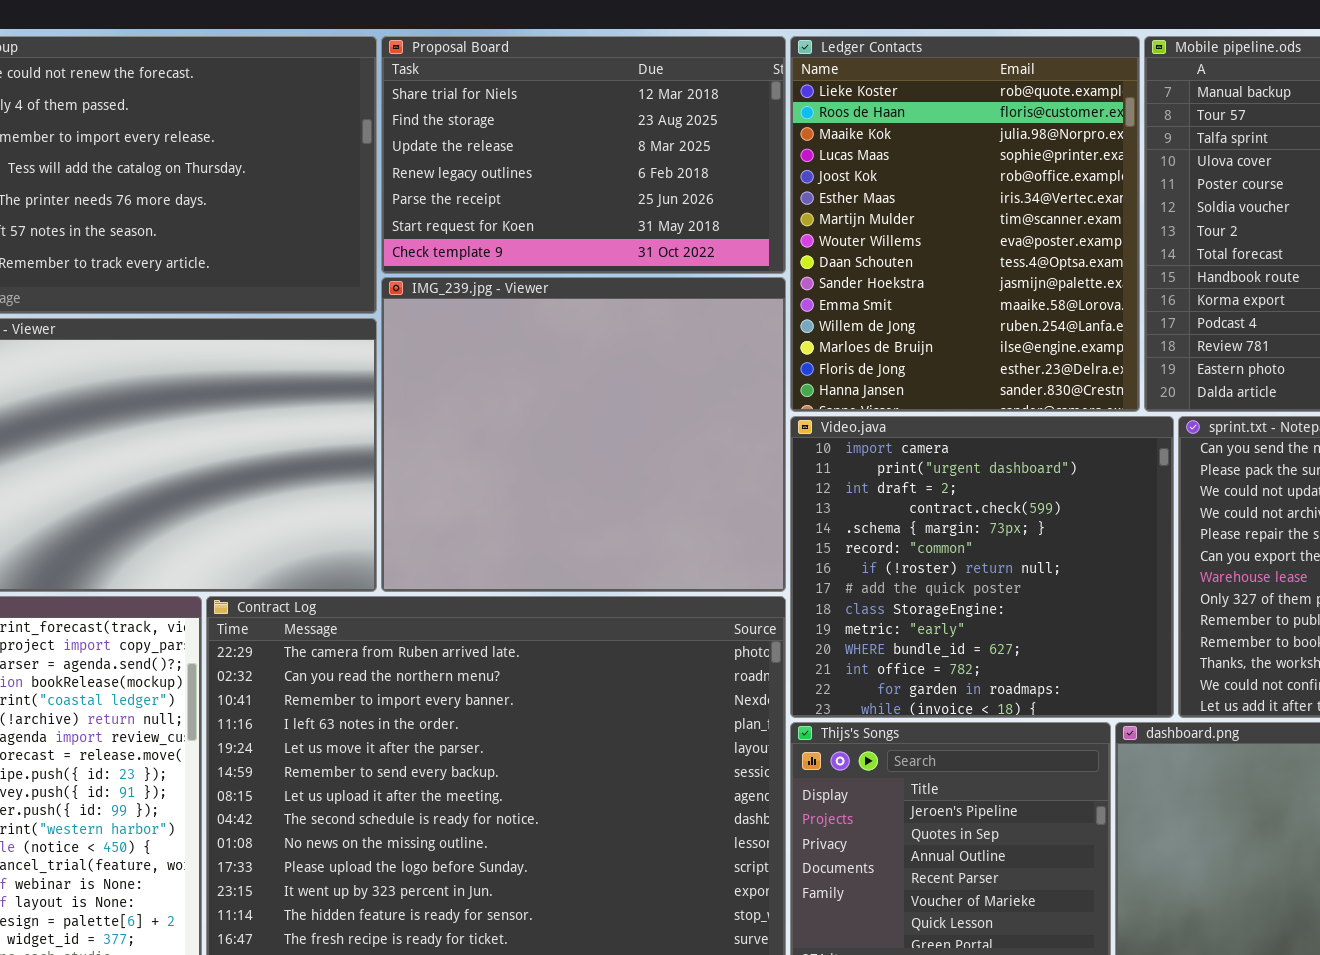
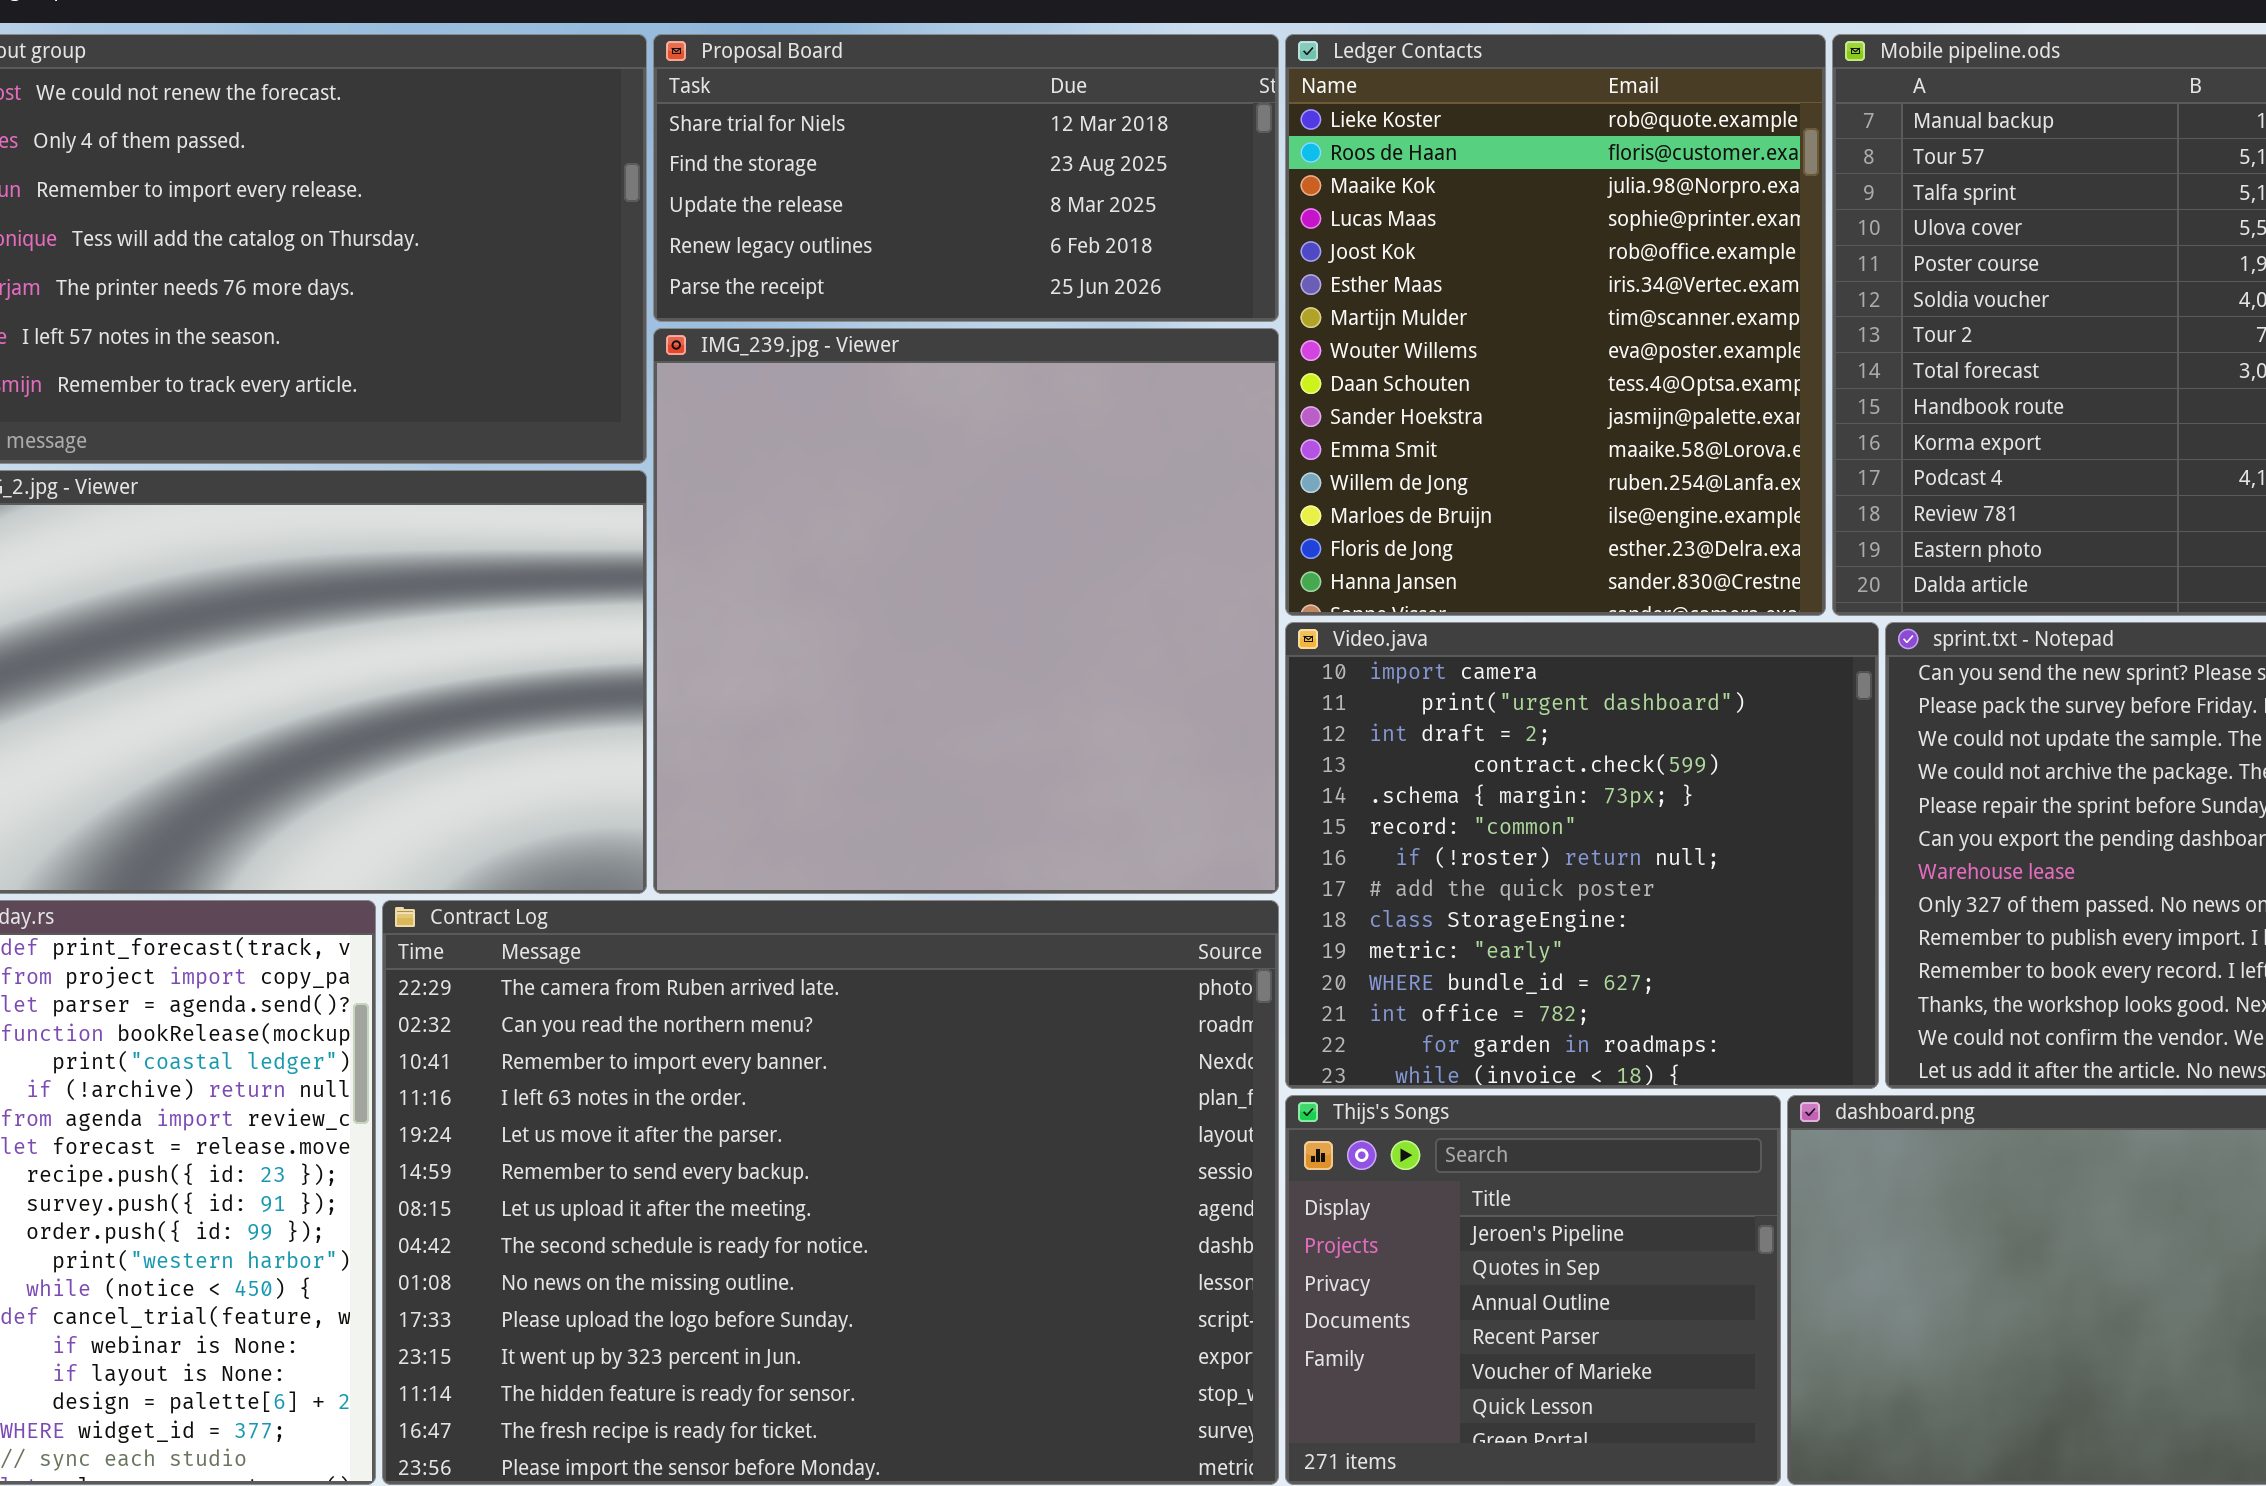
Proposal Board: [381,36,786,274] -> [653,34,1279,322], resized
IMG_239.jpg - Viewer: [381,277,786,592] -> [653,328,1279,894], resized

